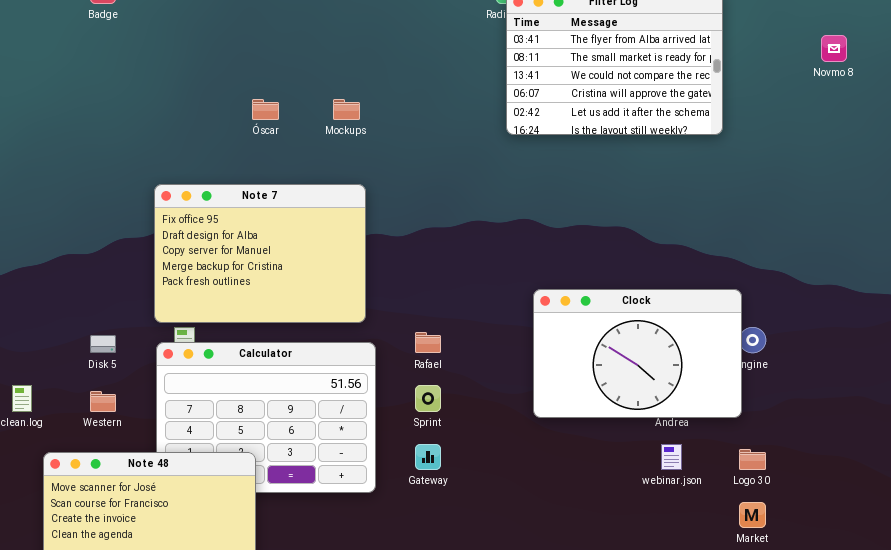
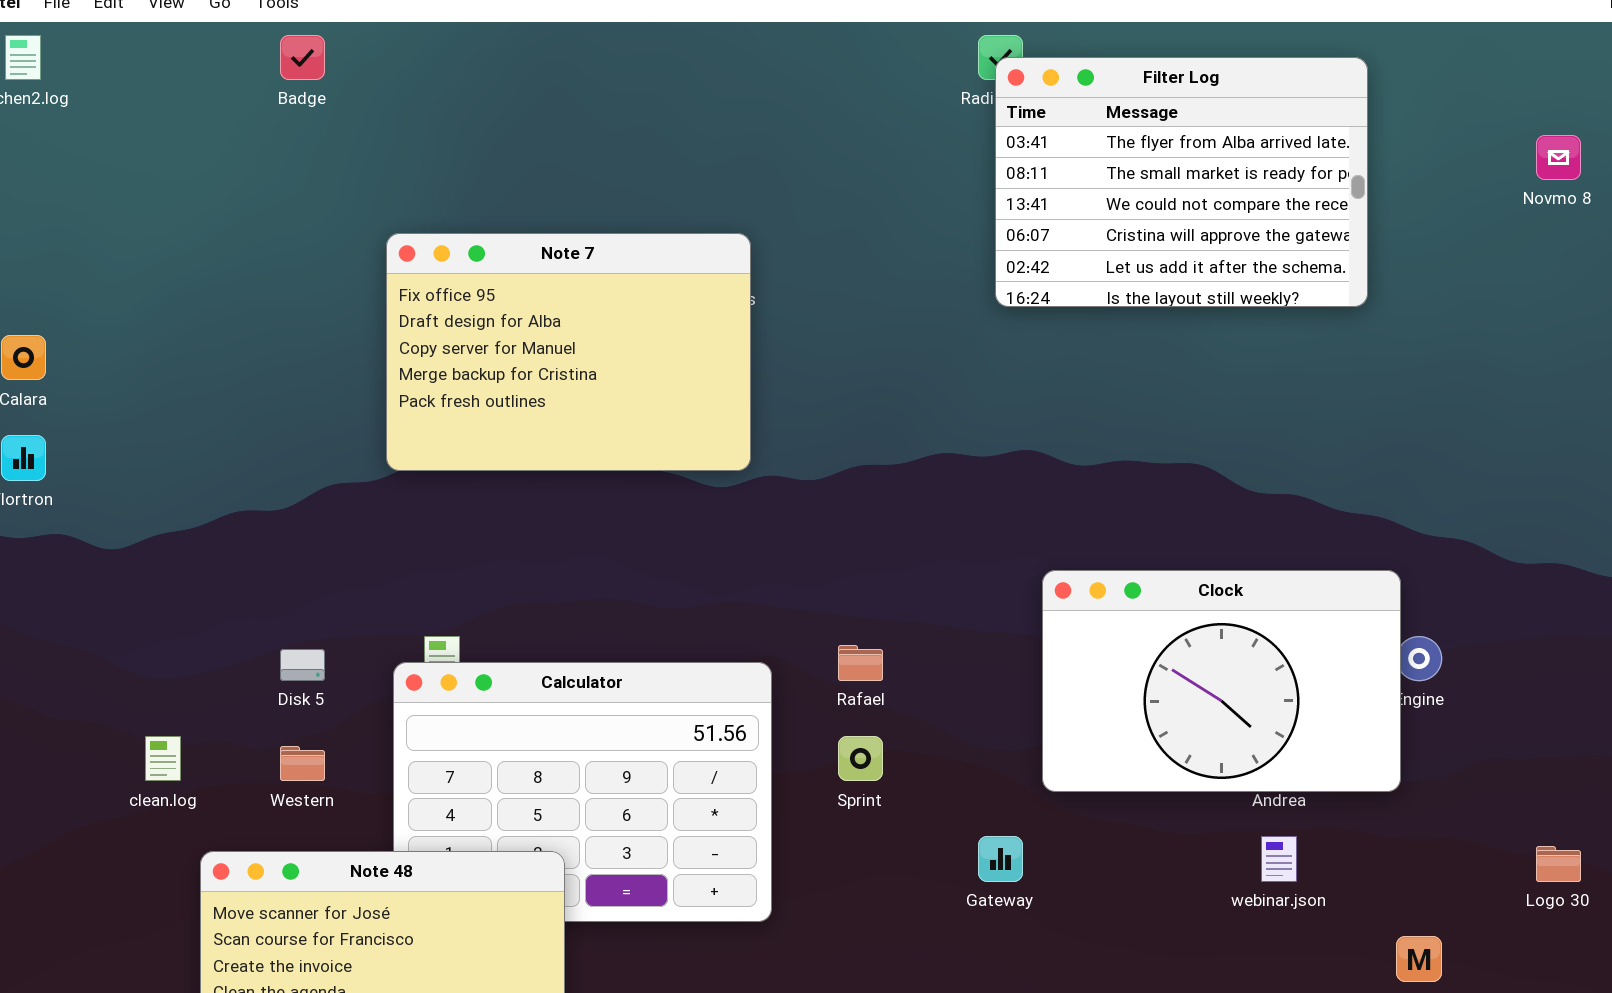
Note 7: [154,184,366,323] -> [386,233,751,471], moved
Gateway: [415,444,441,470] -> [978,836,1023,882], moved
Logo 30: [739,449,766,470] -> [1536,846,1581,882], moved

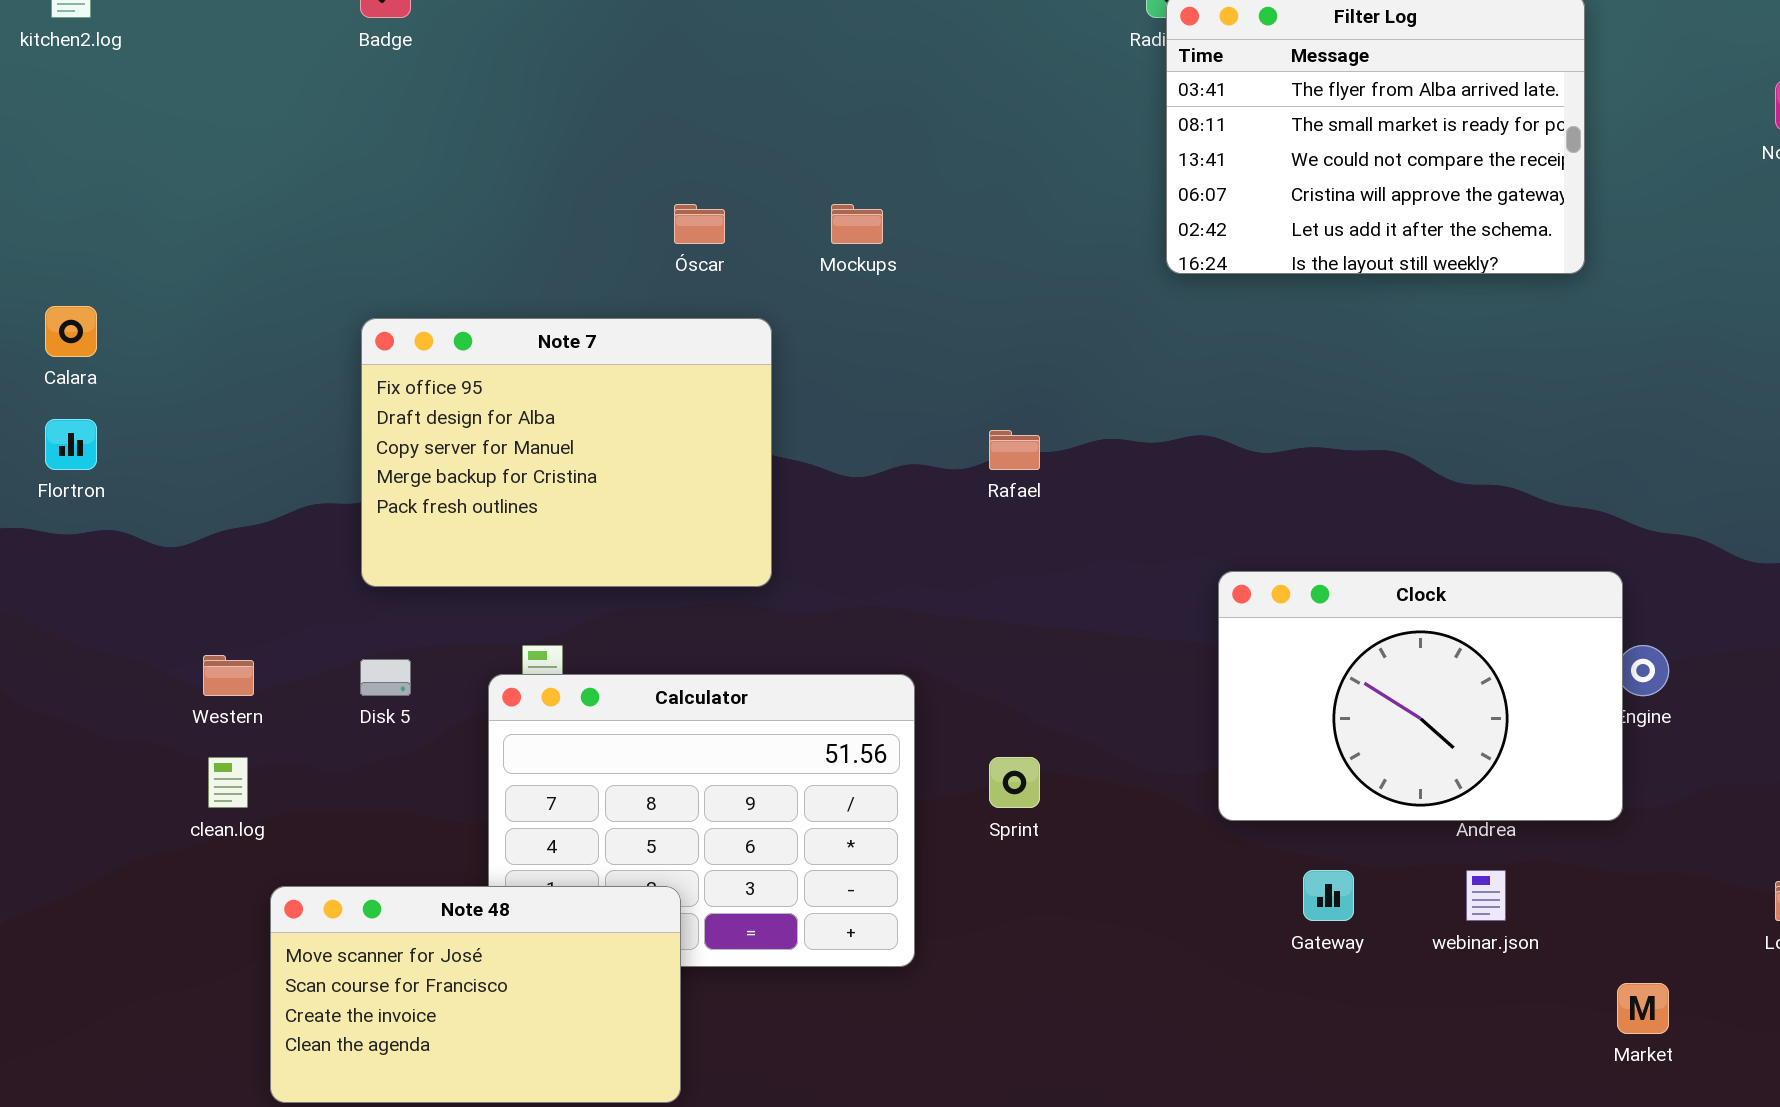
Note 7: [386,233,751,471] -> [361,318,772,587], moved
Rafael: [838,645,883,681] -> [989,430,1040,470], moved
Western: [280,746,325,781] -> [203,655,254,696], moved
Gateway: [978,836,1023,882] -> [1303,870,1354,921], moved

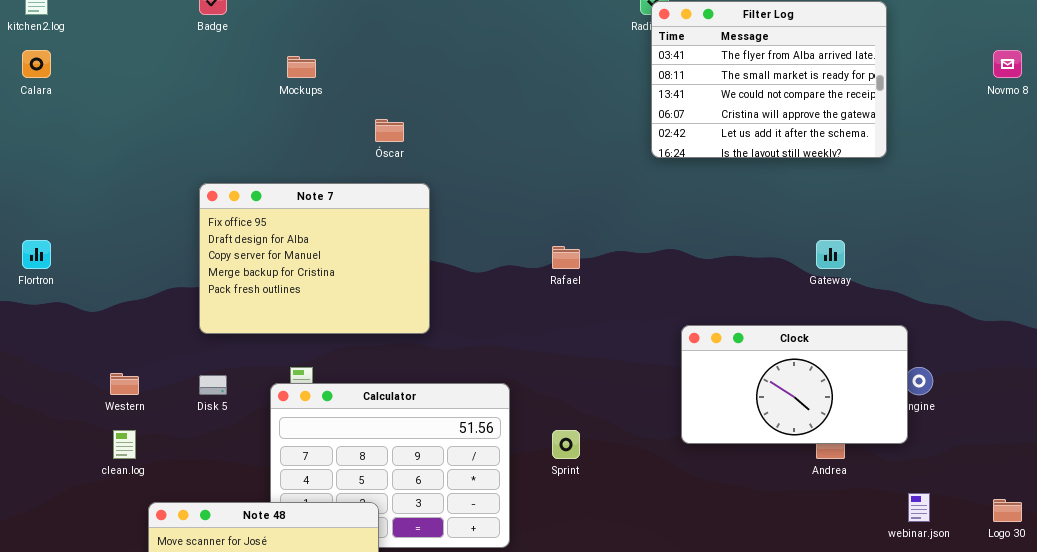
Mockups: [831,204,883,244] -> [287,56,316,78], moved
Calara: [45,306,97,357] -> [22,50,51,78], moved
Clock: [1218,571,1623,821] -> [681,325,908,444], resized
Gateway: [1303,870,1354,921] -> [816,240,845,269], moved
webinar.json: [1466,870,1506,921] -> [908,493,930,522], moved

